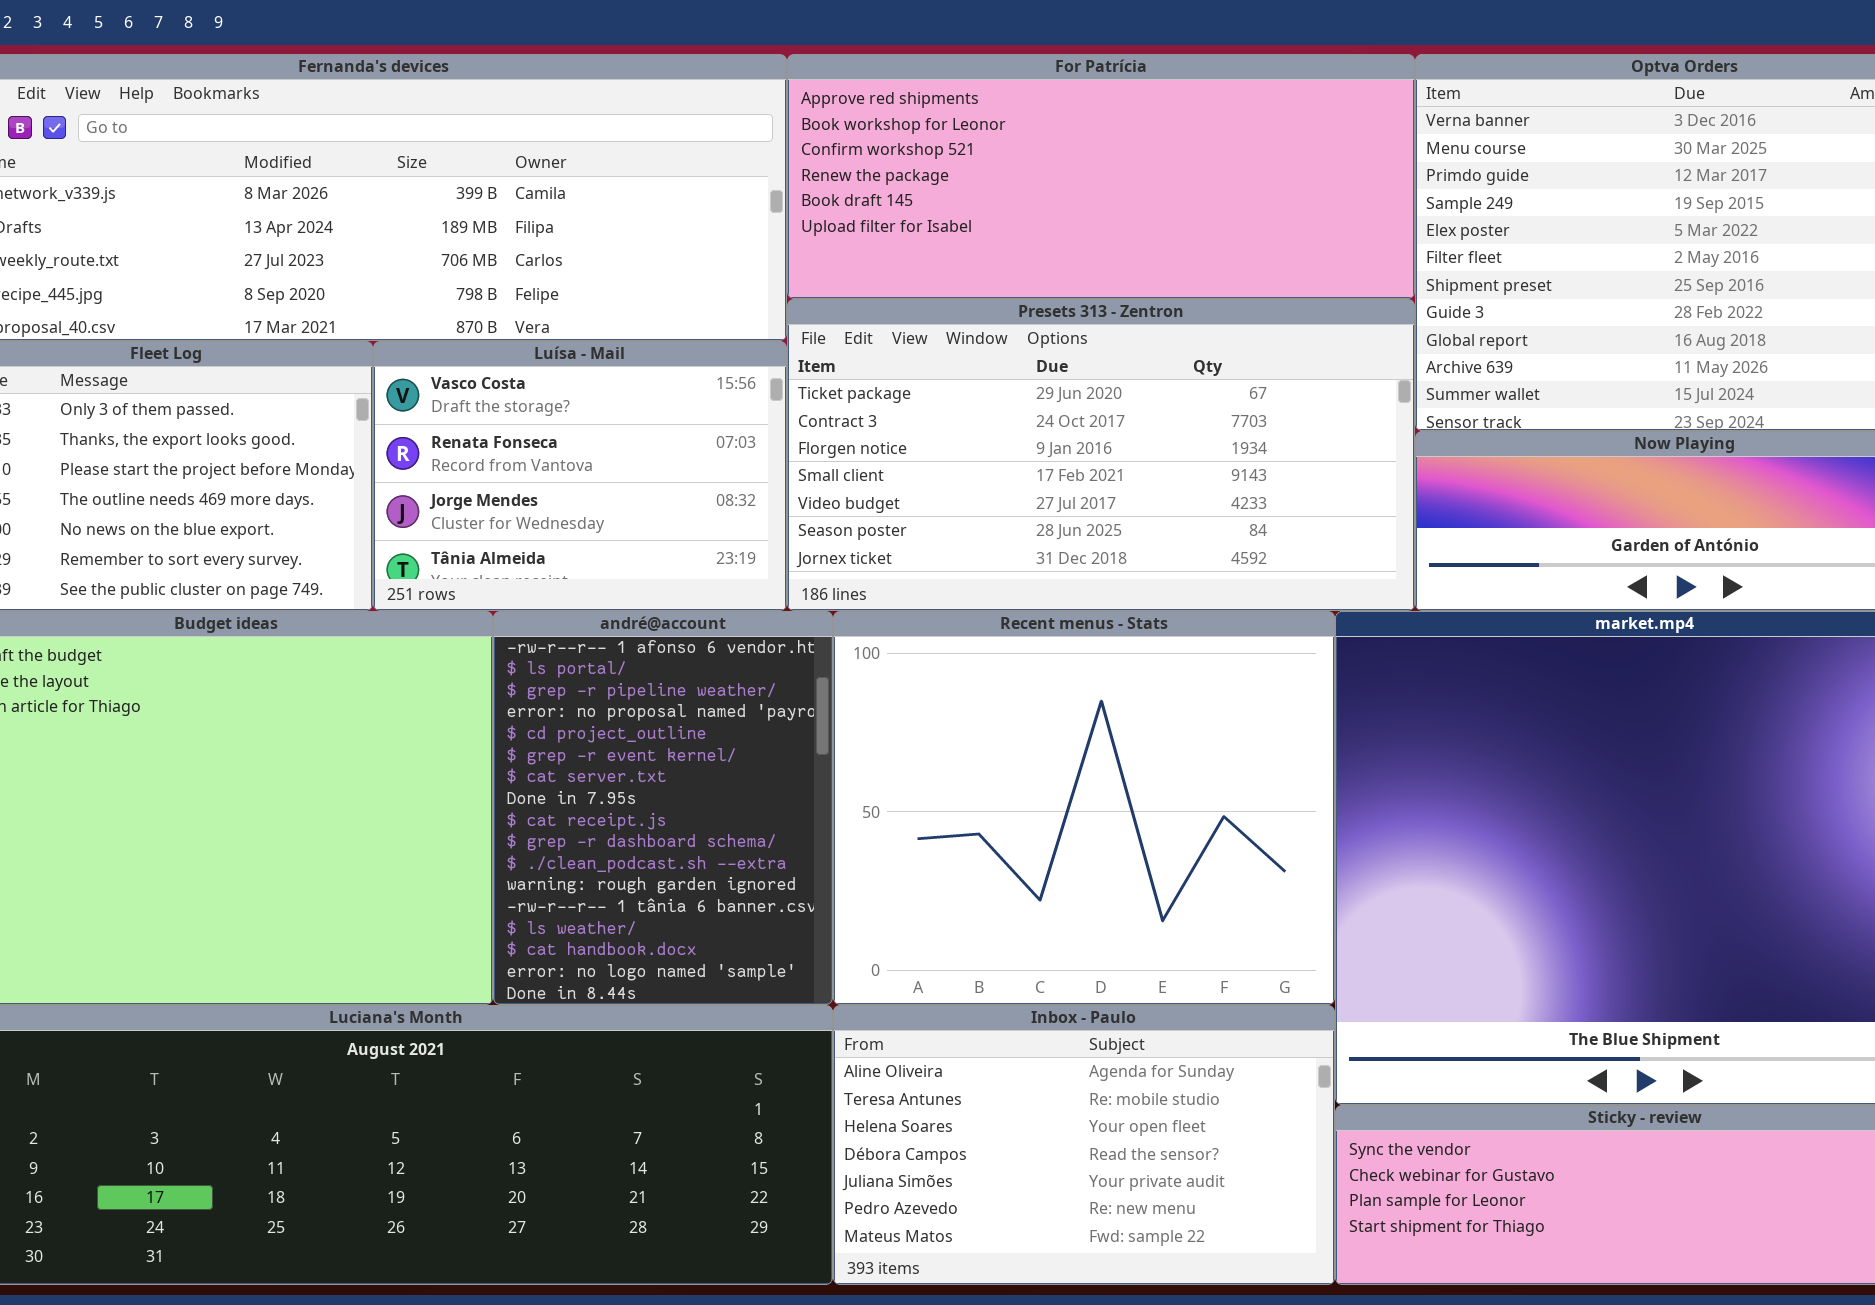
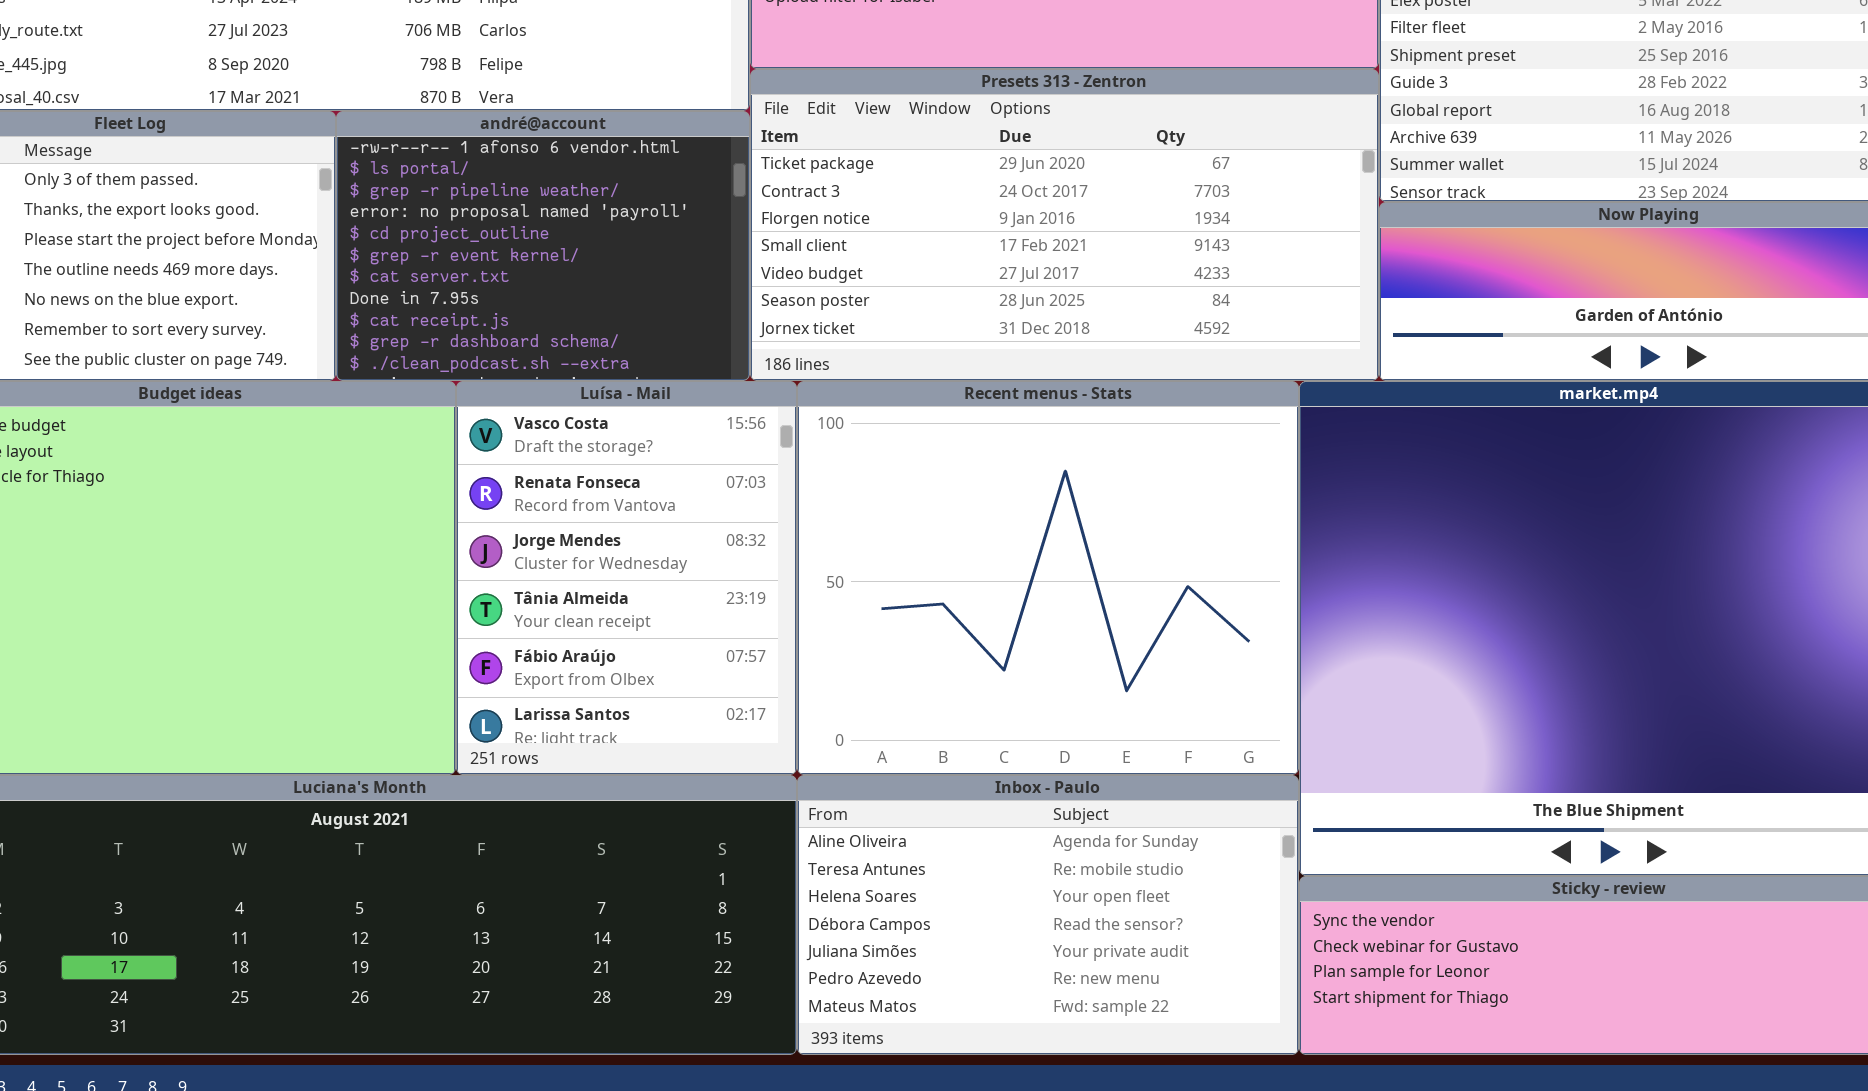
Luísa - Mail: [373,341,787,611] -> [456,381,797,775], moved, resized
andré@account: [493,611,833,1005] -> [336,111,750,381], moved, resized

